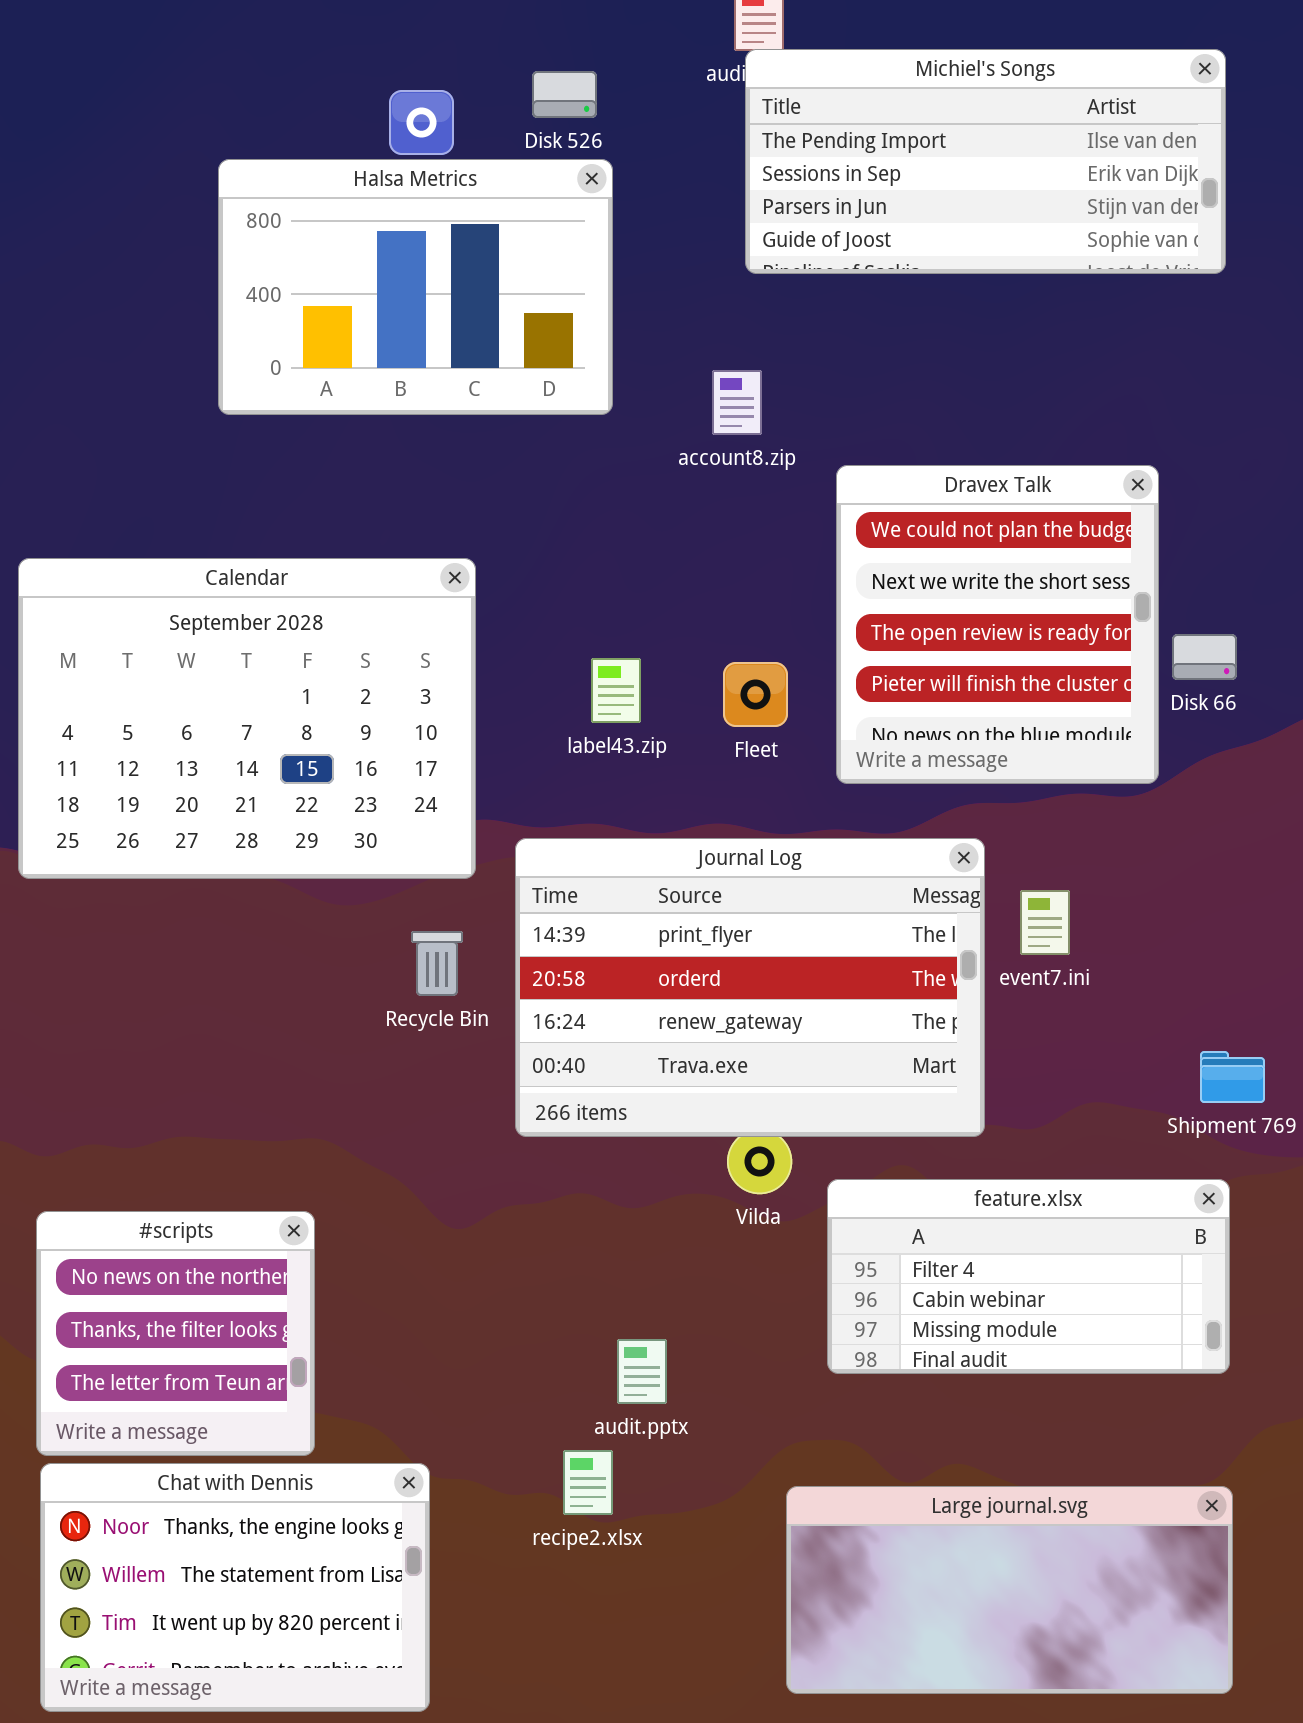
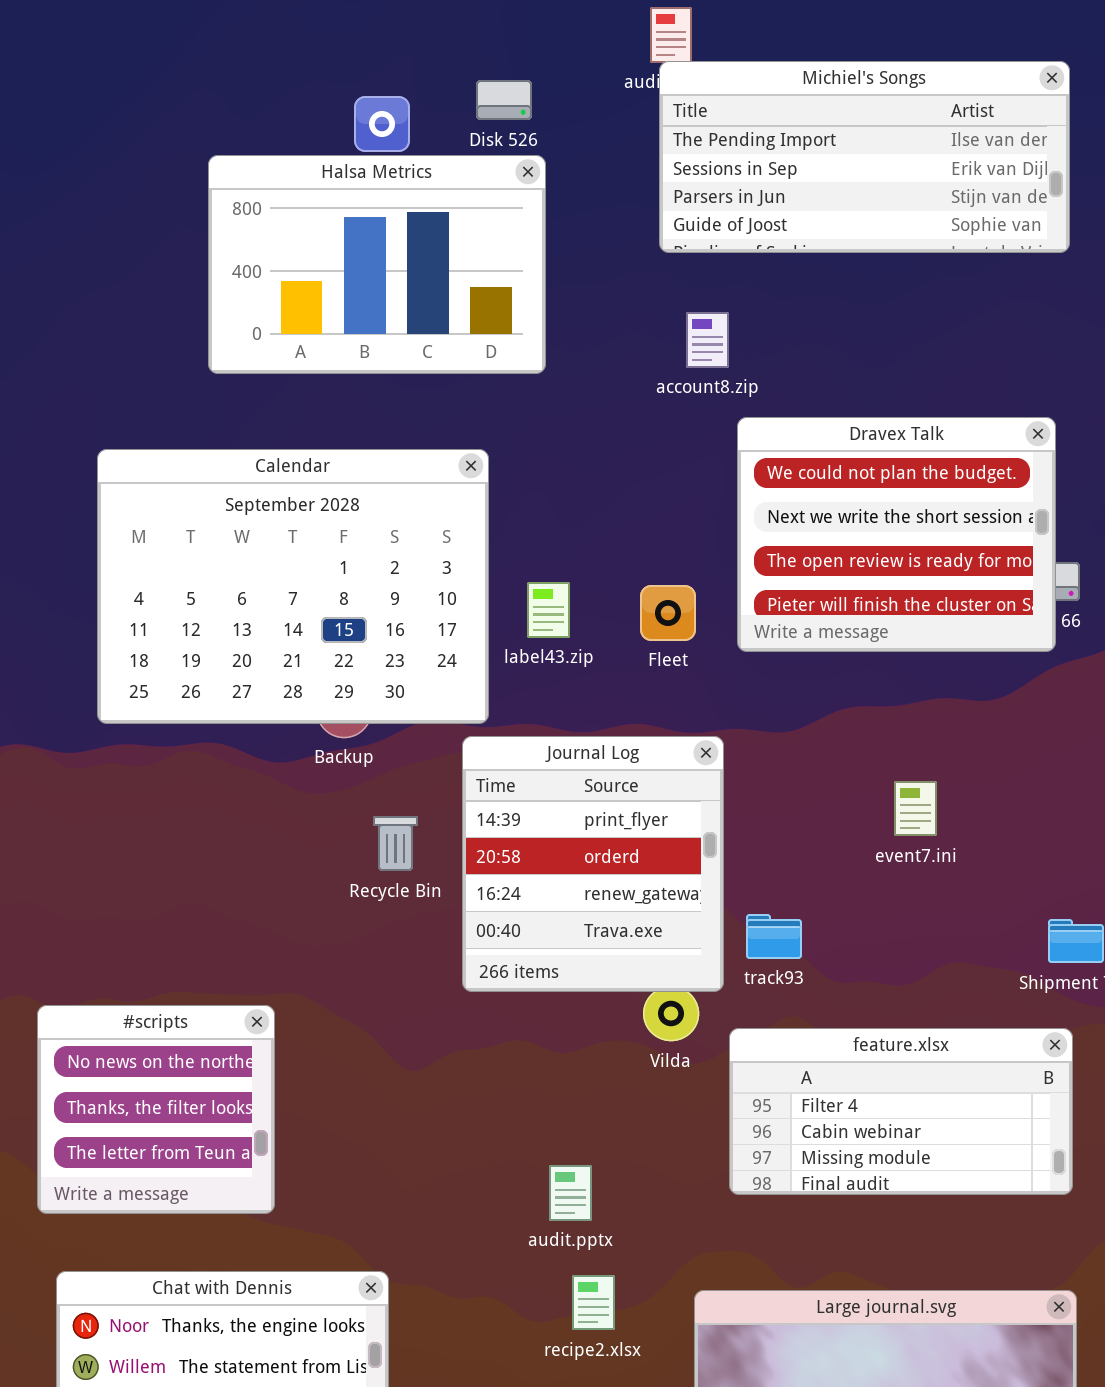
account8.zip: [712,370,762,435] -> [686,312,729,368], moved
Dravex Talk: [836,465,1159,784] -> [737,417,1056,652], resized
Calendar: [18,558,476,879] -> [97,449,489,724], moved
Journal Log: [515,838,985,1137] -> [462,736,724,992], resized
#scripts: [36,1211,315,1456] -> [37,1005,275,1214], moved
recipe2.xlsx: [563,1450,613,1515] -> [572,1275,615,1330], moved

